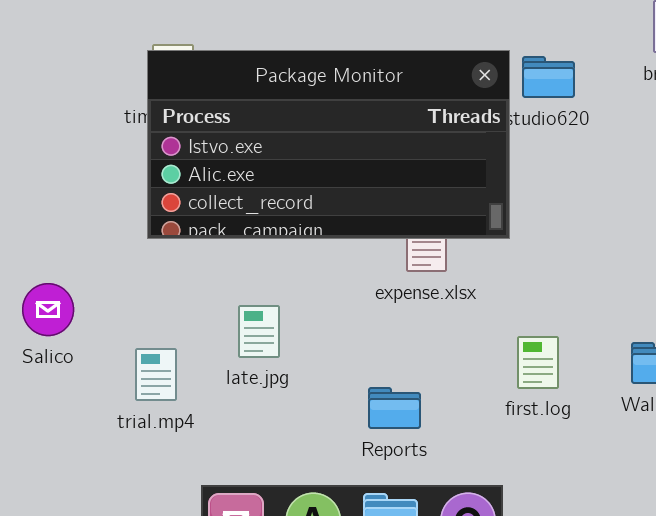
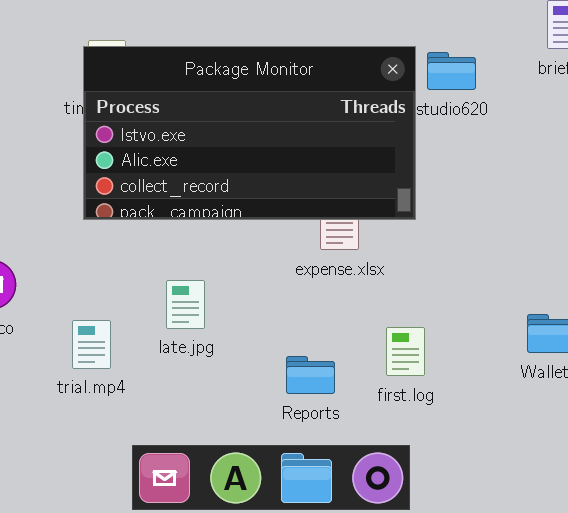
first.log: [517,336,559,389] -> [386,327,425,376], moved

